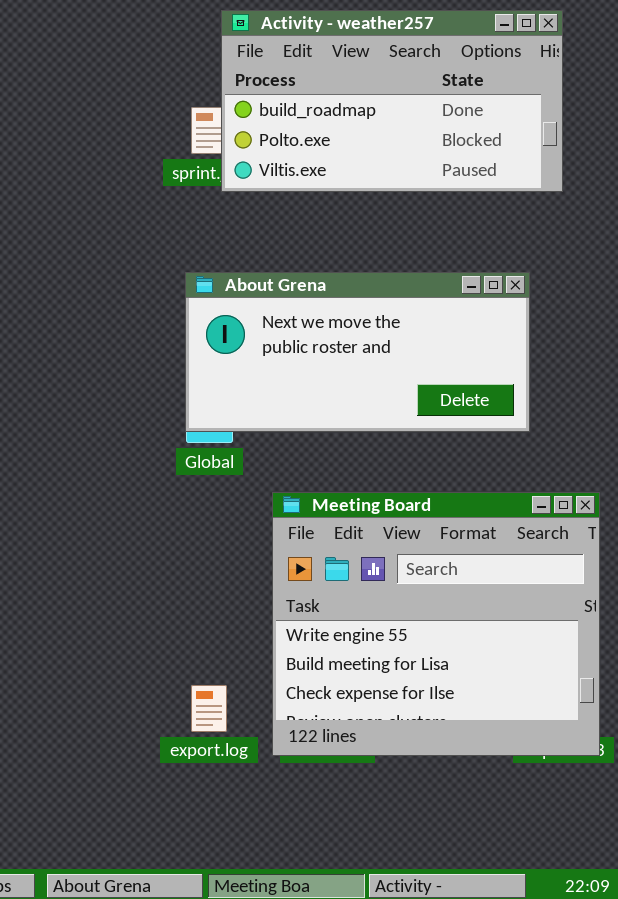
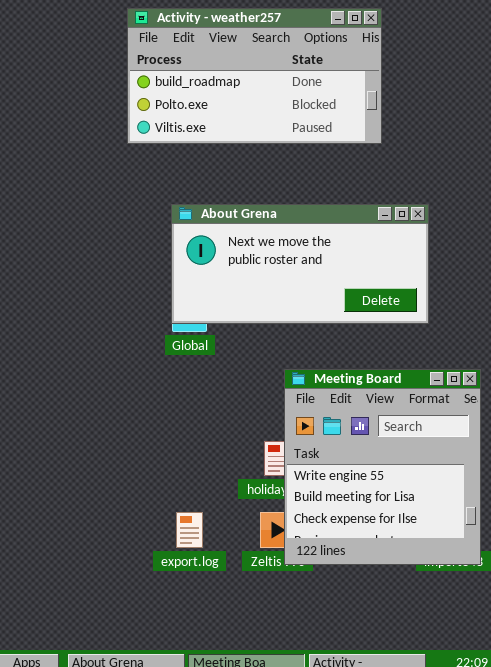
Activity - weather257: [221,10,563,192] -> [127,8,382,144], moved
Meeting Board: [272,492,600,756] -> [284,369,481,565], resized

